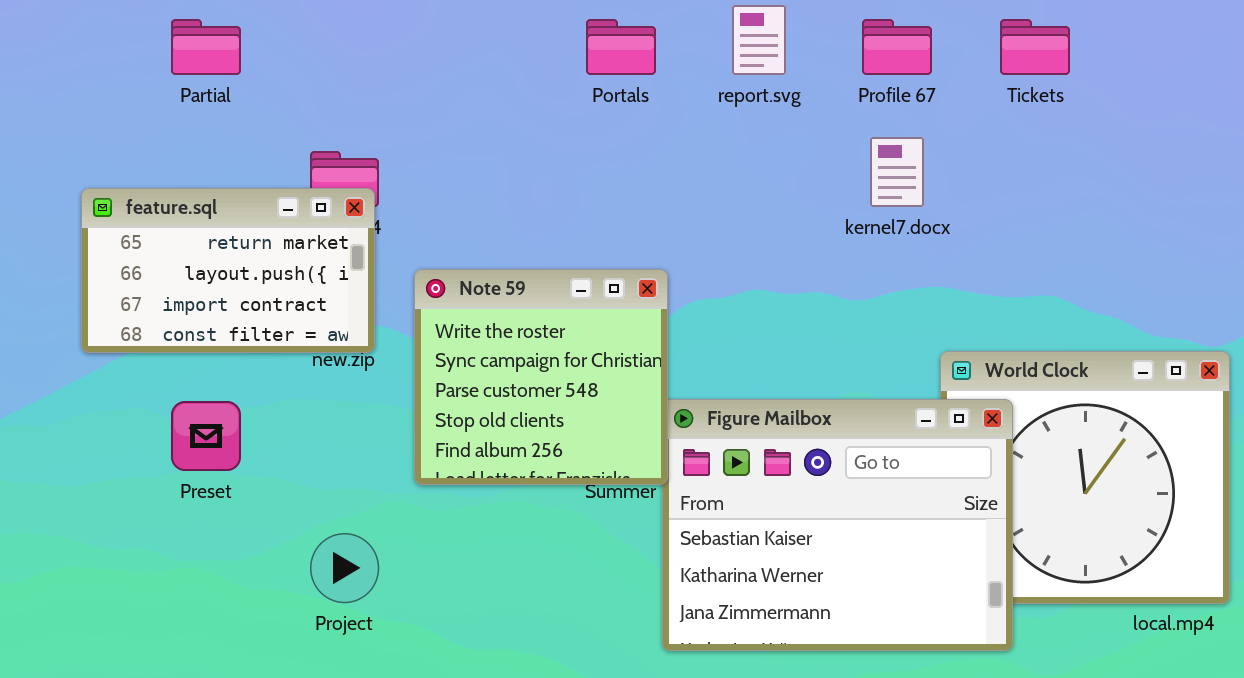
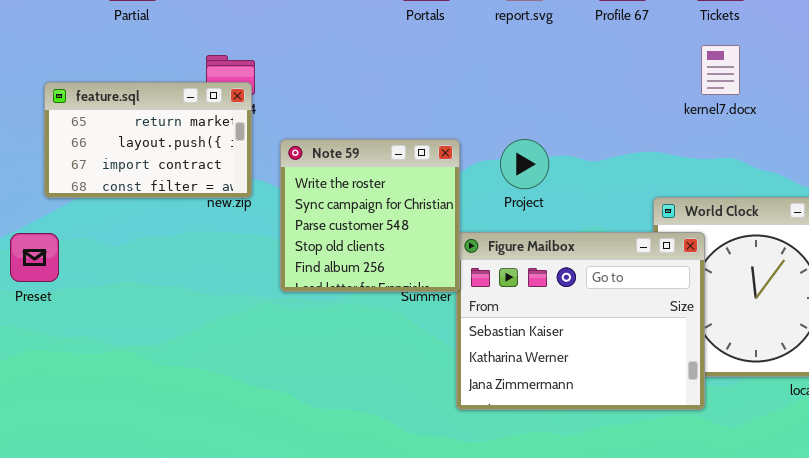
kernel7.docx: [870,137,924,207] -> [701,45,740,95], moved
Preset: [171,401,241,471] -> [10,233,59,282], moved
Project: [310,533,379,603] -> [500,139,549,189], moved

